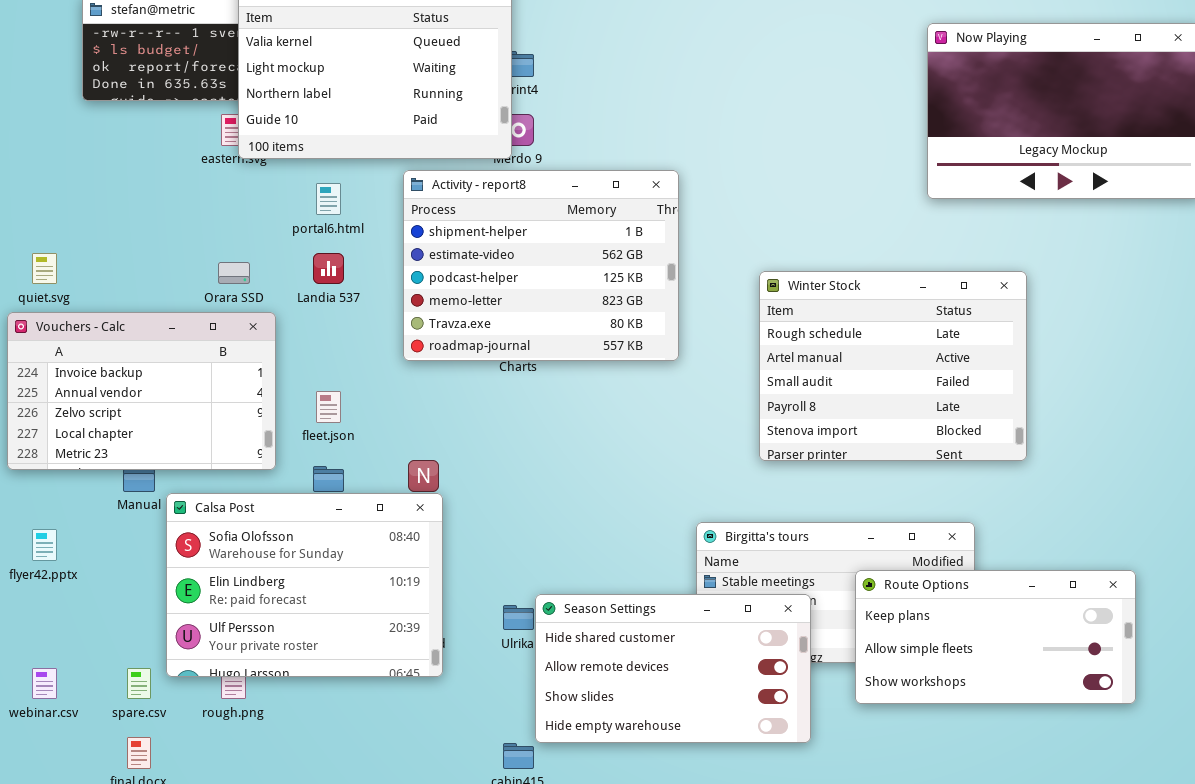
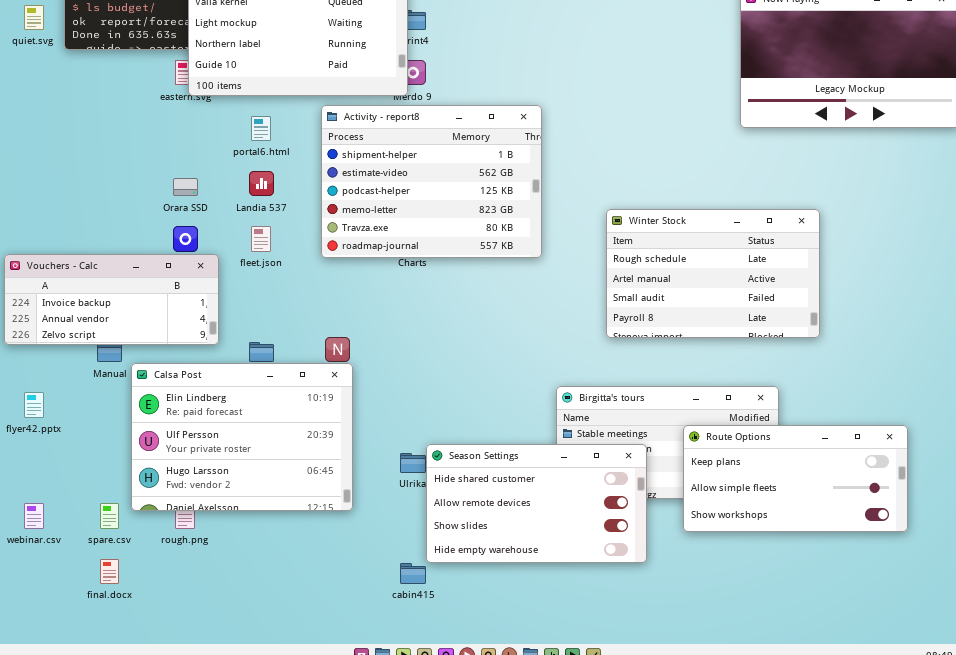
quiet.svg: [32,253,57,284] -> [24,5,44,30], moved
Winter Stock: [759,271,1027,461] -> [606,209,820,338], resized
Vouchers - Calc: [7,312,276,470] -> [4,254,219,345], resized
fleet.json: [316,391,341,423] -> [251,226,271,252], moved
Calsa Post: [166,493,443,677] -> [131,363,353,511], scrolled down 1 row

